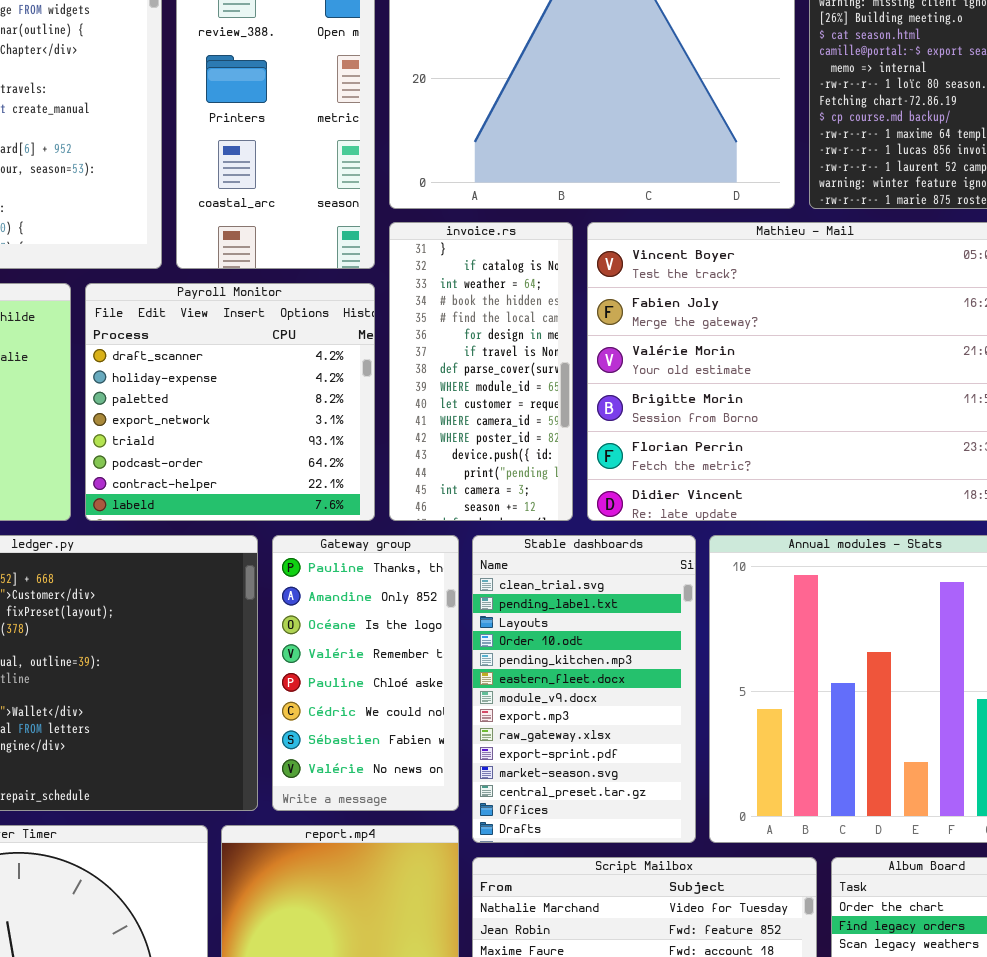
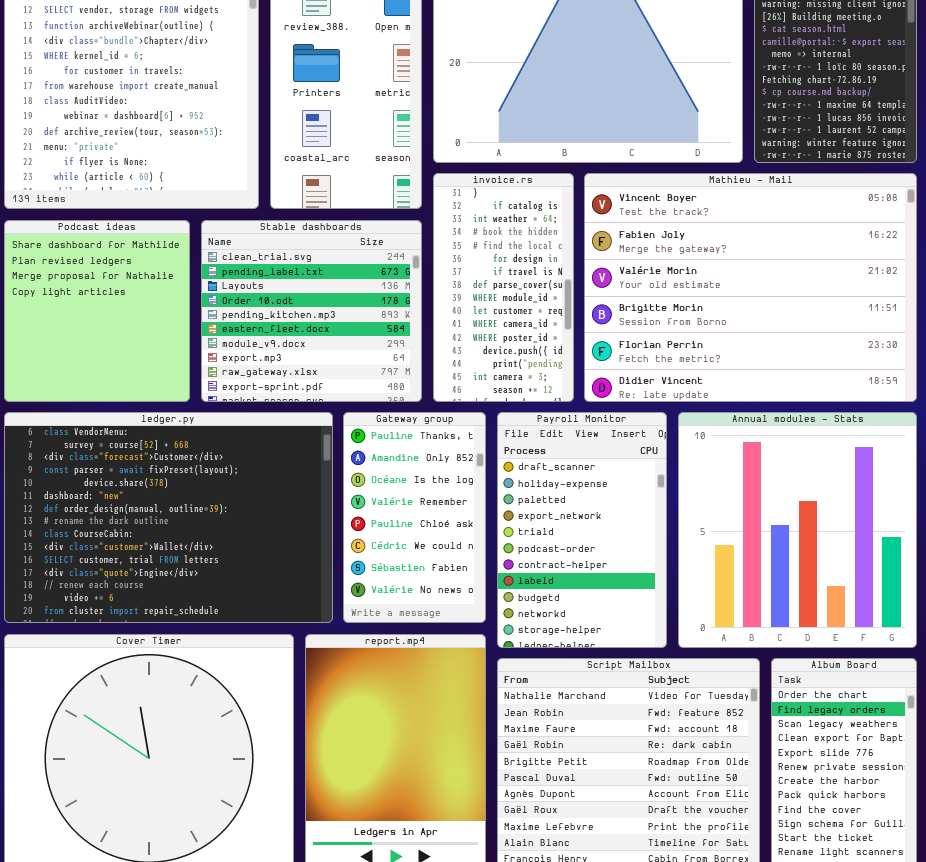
Payroll Monitor: [85,283,375,521] -> [497,412,667,648], moved, resized
Stable dashboards: [472,535,696,843] -> [201,220,422,402], moved, resized

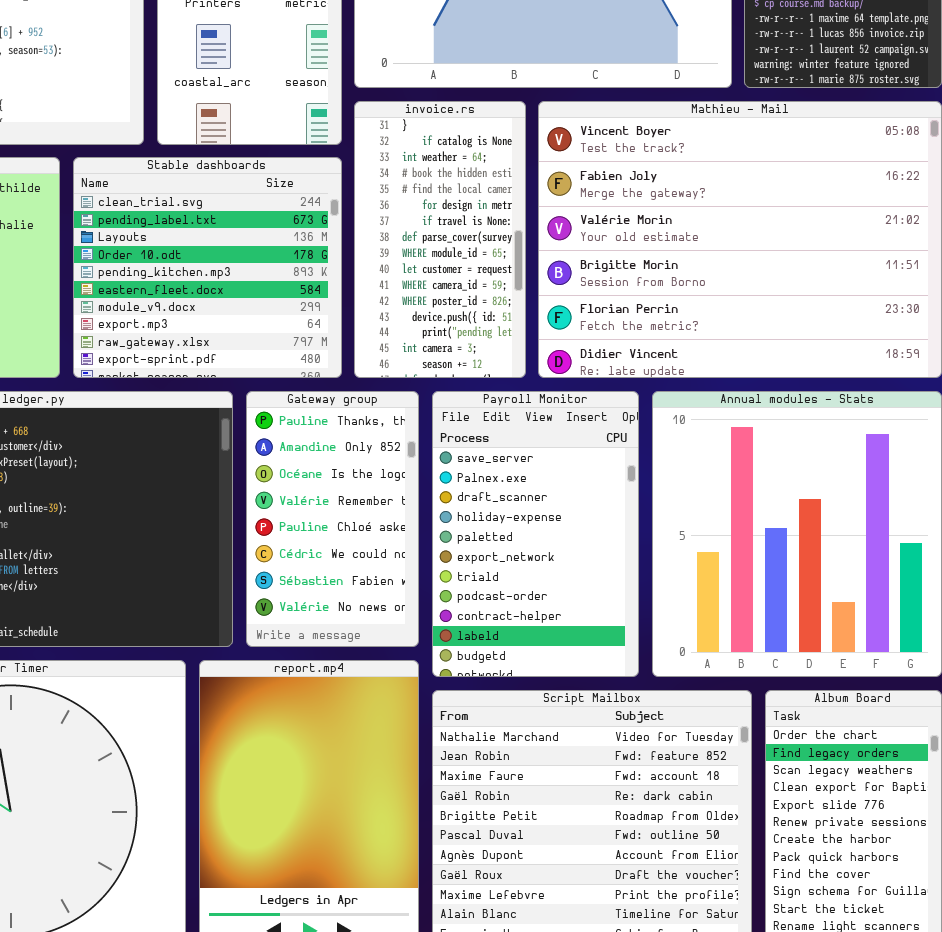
Payroll Monitor: [497,412,667,648] -> [432,391,639,677], scrolled up 2 rows

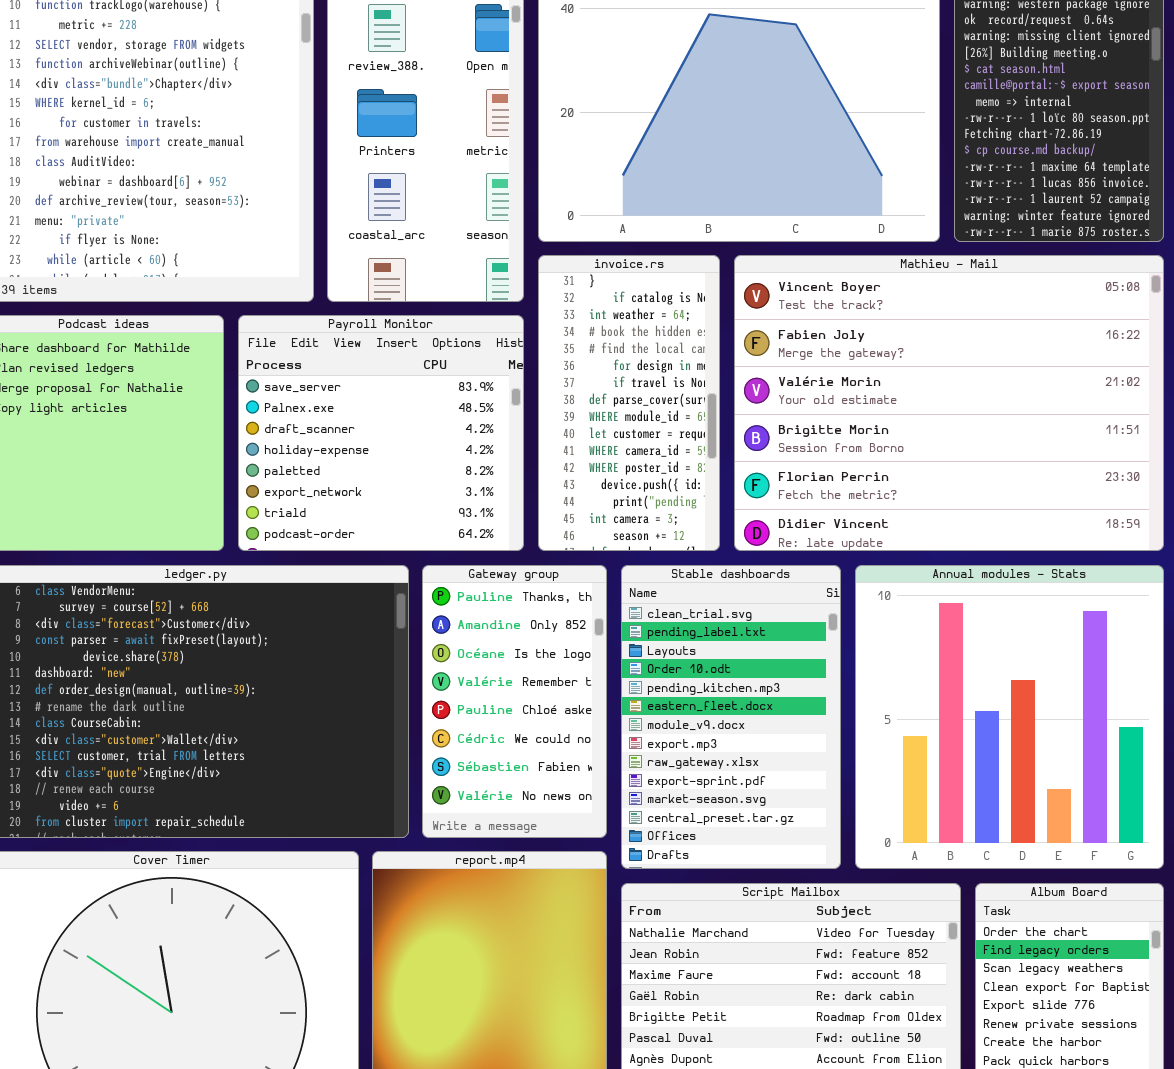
Stable dashboards: [73,157,342,378] -> [621,565,841,869], moved, resized
Payroll Monitor: [432,391,639,677] -> [238,315,524,551], moved, resized

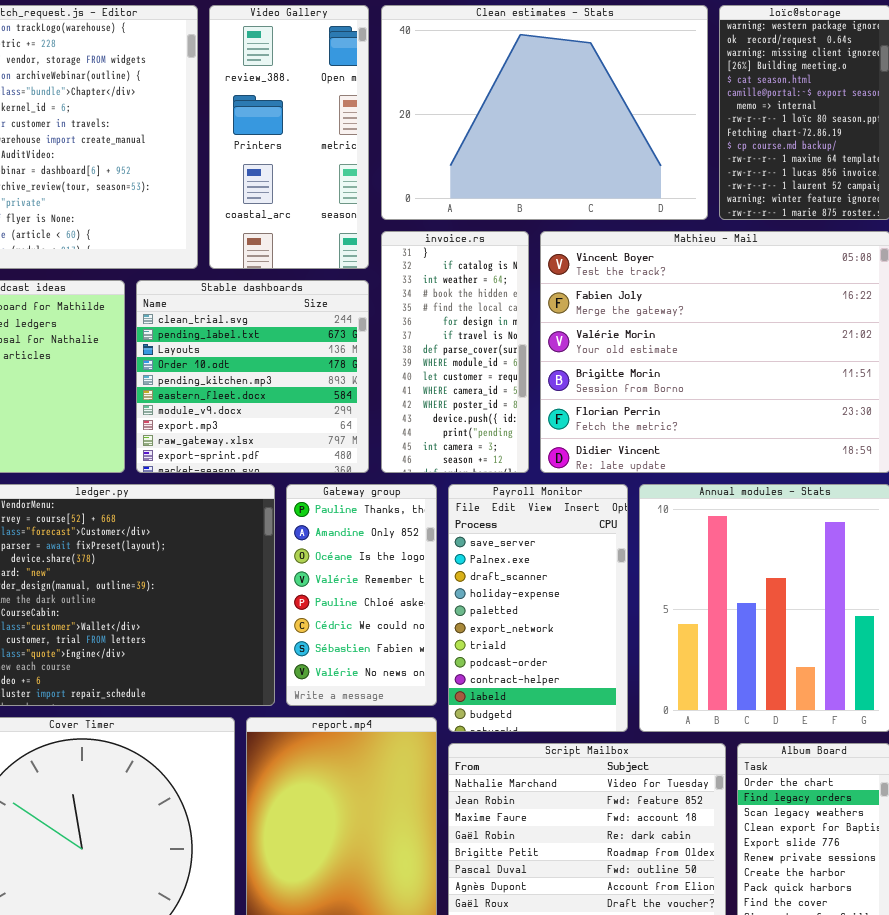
Payroll Monitor: [238,315,524,551] -> [448,484,628,732], moved, resized
Stable dashboards: [621,565,841,869] -> [136,280,369,473], moved, resized

